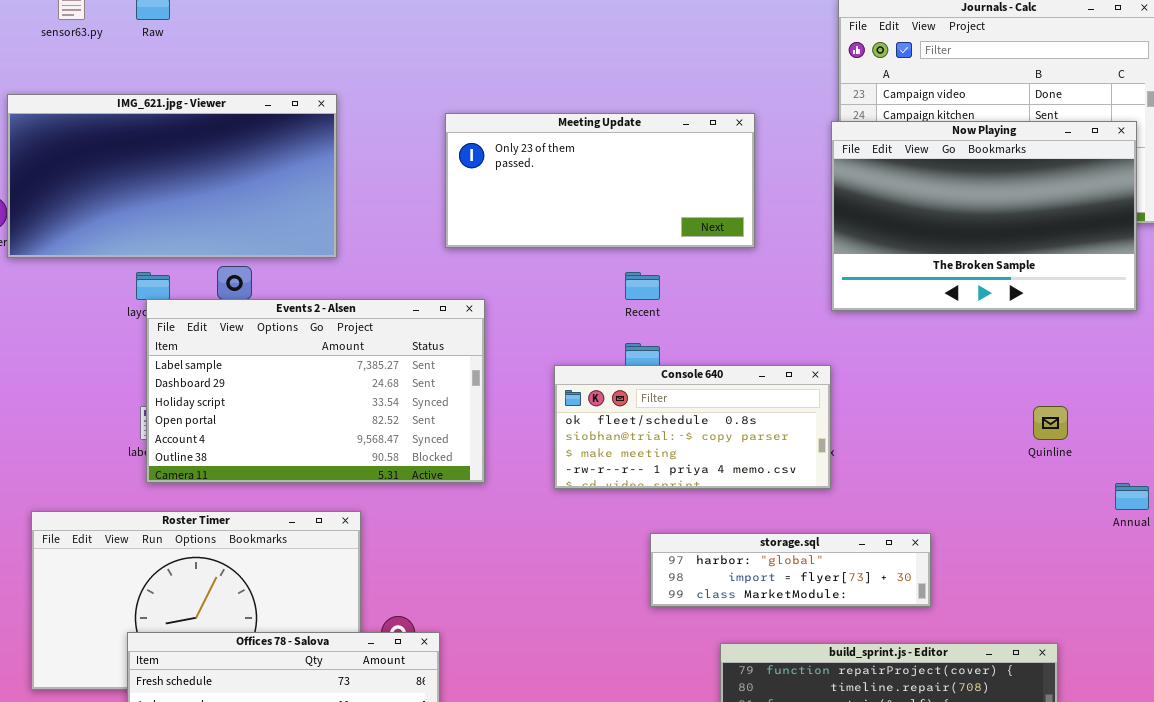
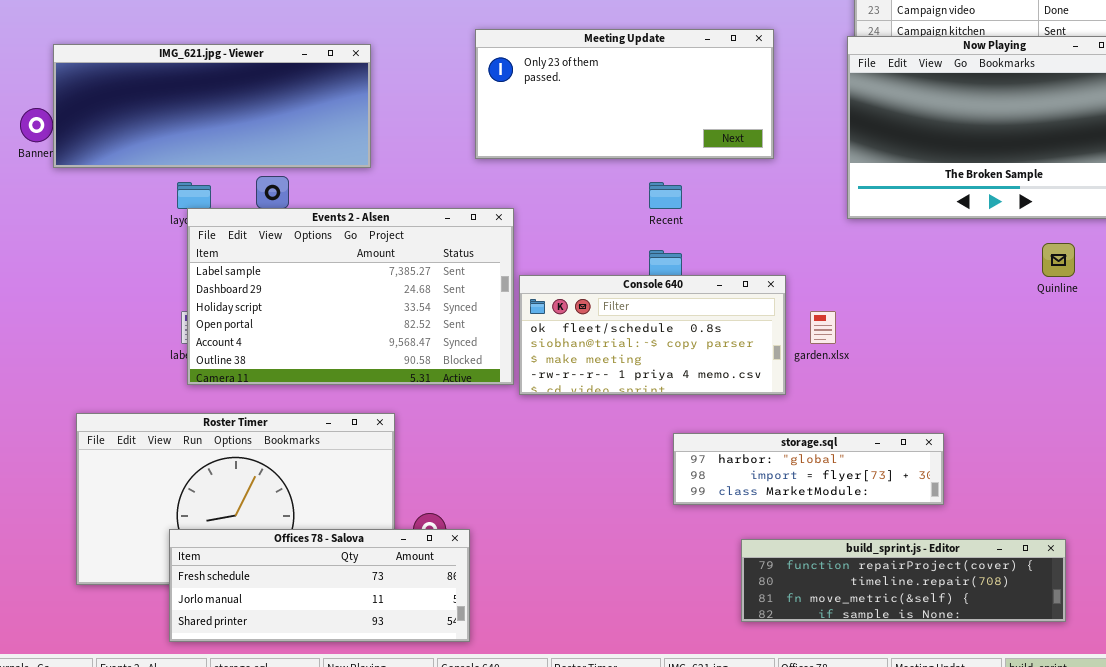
IMG_621.jpg - Viewer: [7,94,337,258] -> [53,44,371,168], resized
Console 640: [554,365,831,489] -> [519,275,786,395], moved
Quinline: [1033,406,1068,440] -> [1042,243,1075,277], moved

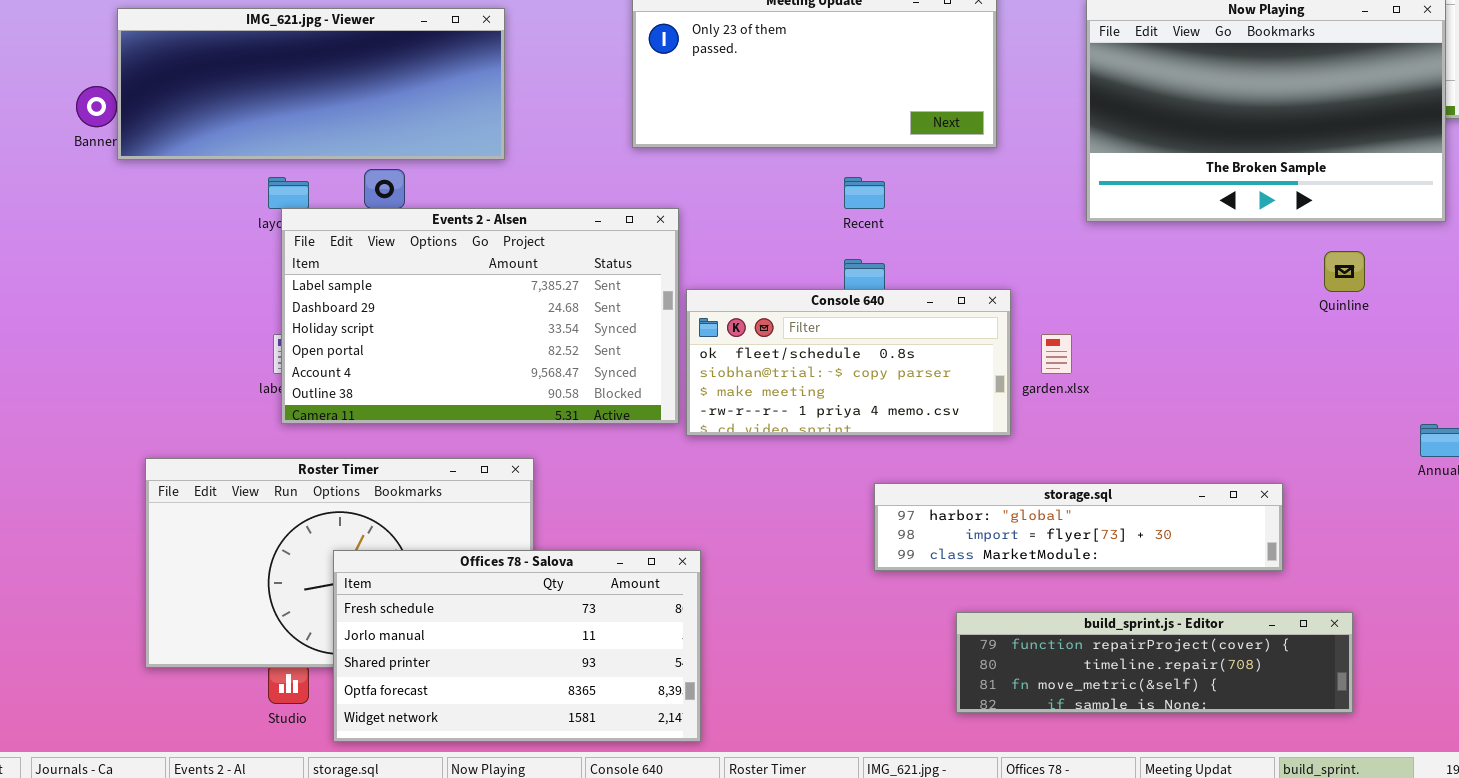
storage.sql: [673,433,944,505] -> [874,483,1283,571], resized
Offices 78 - Salova: [169,529,470,642] -> [333,550,701,742], moved, resized

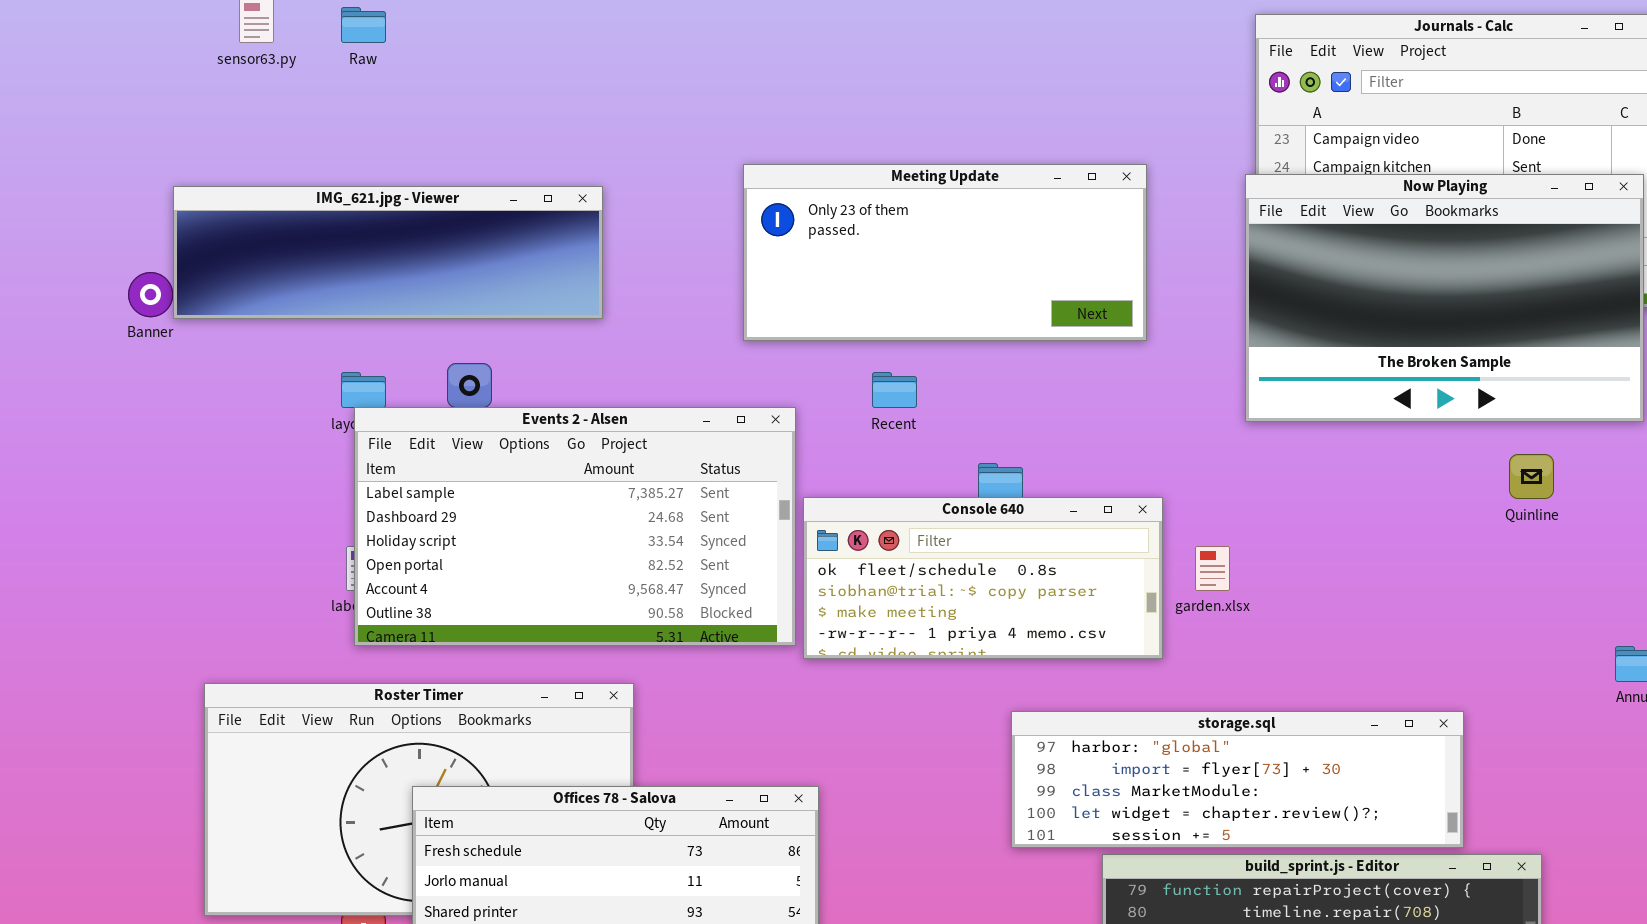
IMG_621.jpg - Viewer: [117,8,505,160] -> [173,186,603,319], resized
Recent: [844,177,885,209] -> [872,372,917,408], moved
storage.sql: [874,483,1283,571] -> [1011,711,1464,848], resized

